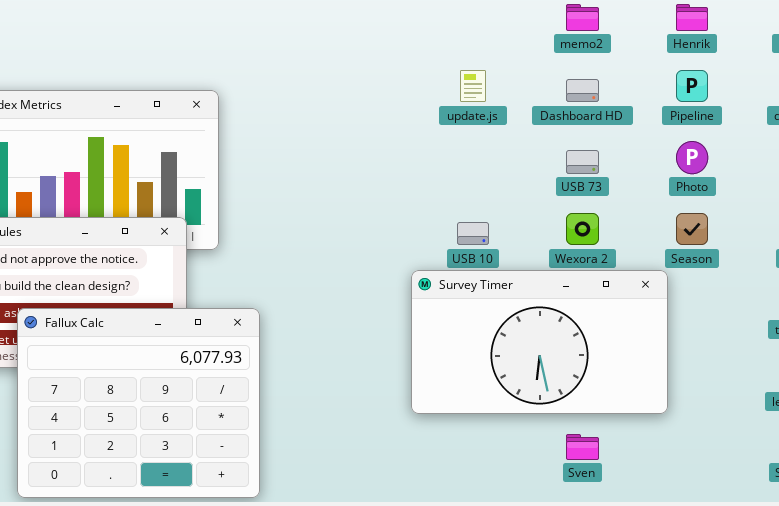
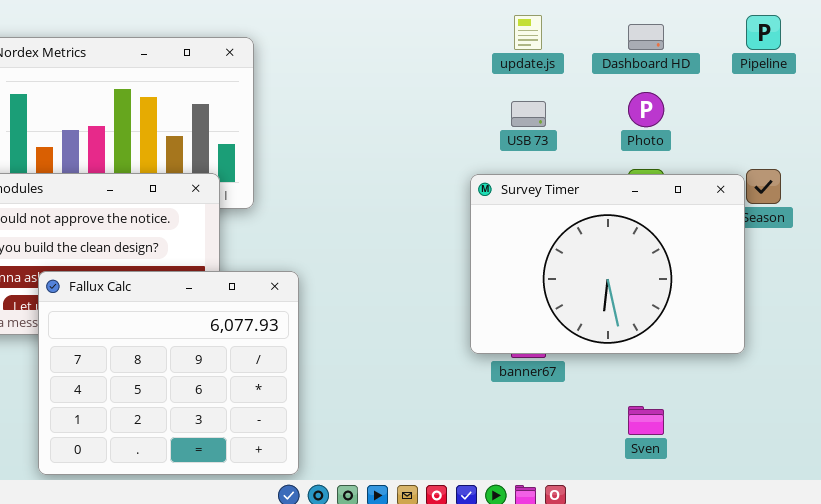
Photo: [676,141,708,174] -> [628,92,664,127], moved
USB 73: [566,150,599,174] -> [511,101,546,127], moved
Survey Timer: [411,270,668,414] -> [470,174,745,354], moved, resized

